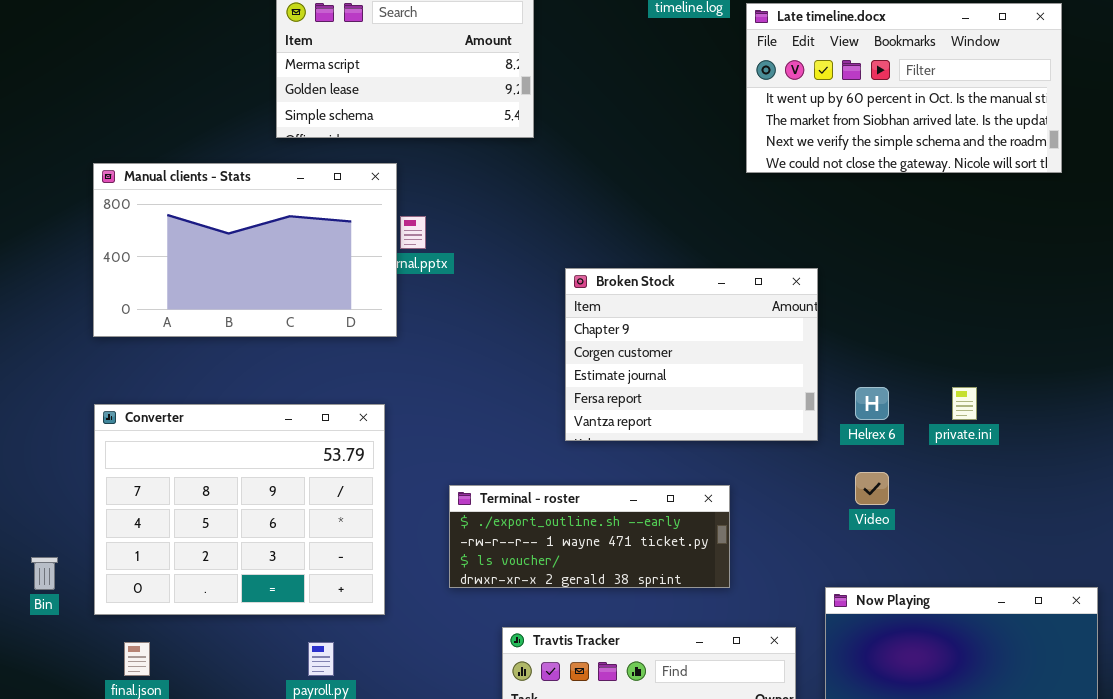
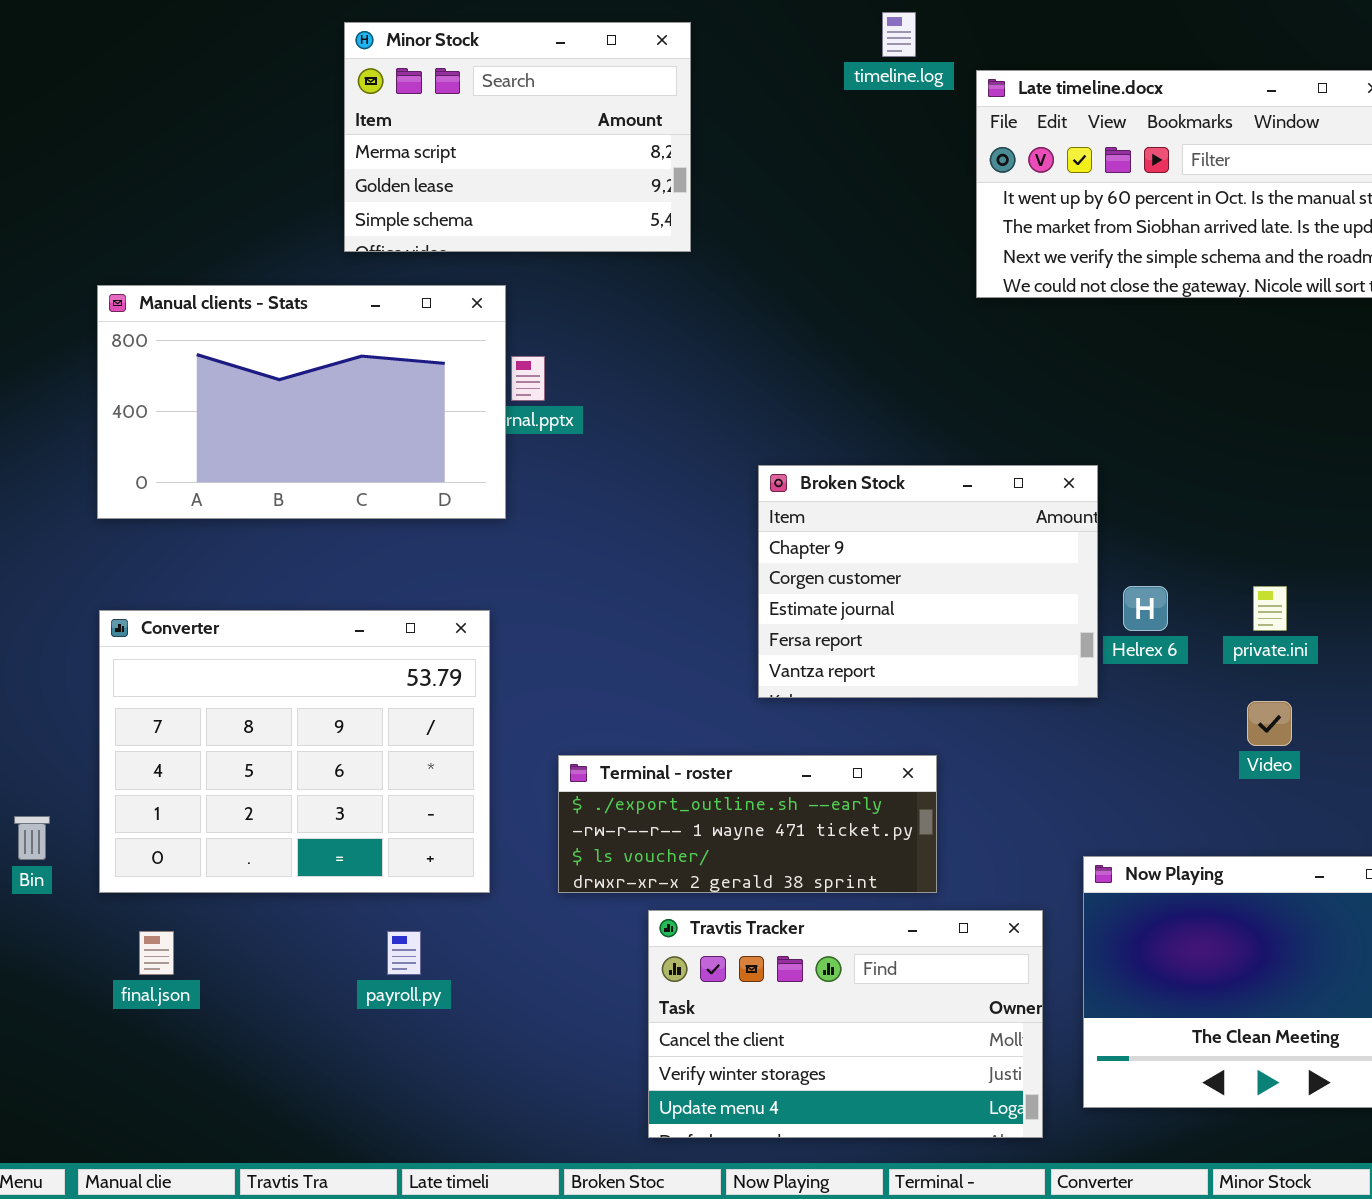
Broken Stock: [565,268,818,441] -> [758,465,1098,698], moved
Video: [855,472,889,505] -> [1247,701,1292,746], moved
Terminal - roster: [449,485,730,588] -> [558,755,937,893], moved

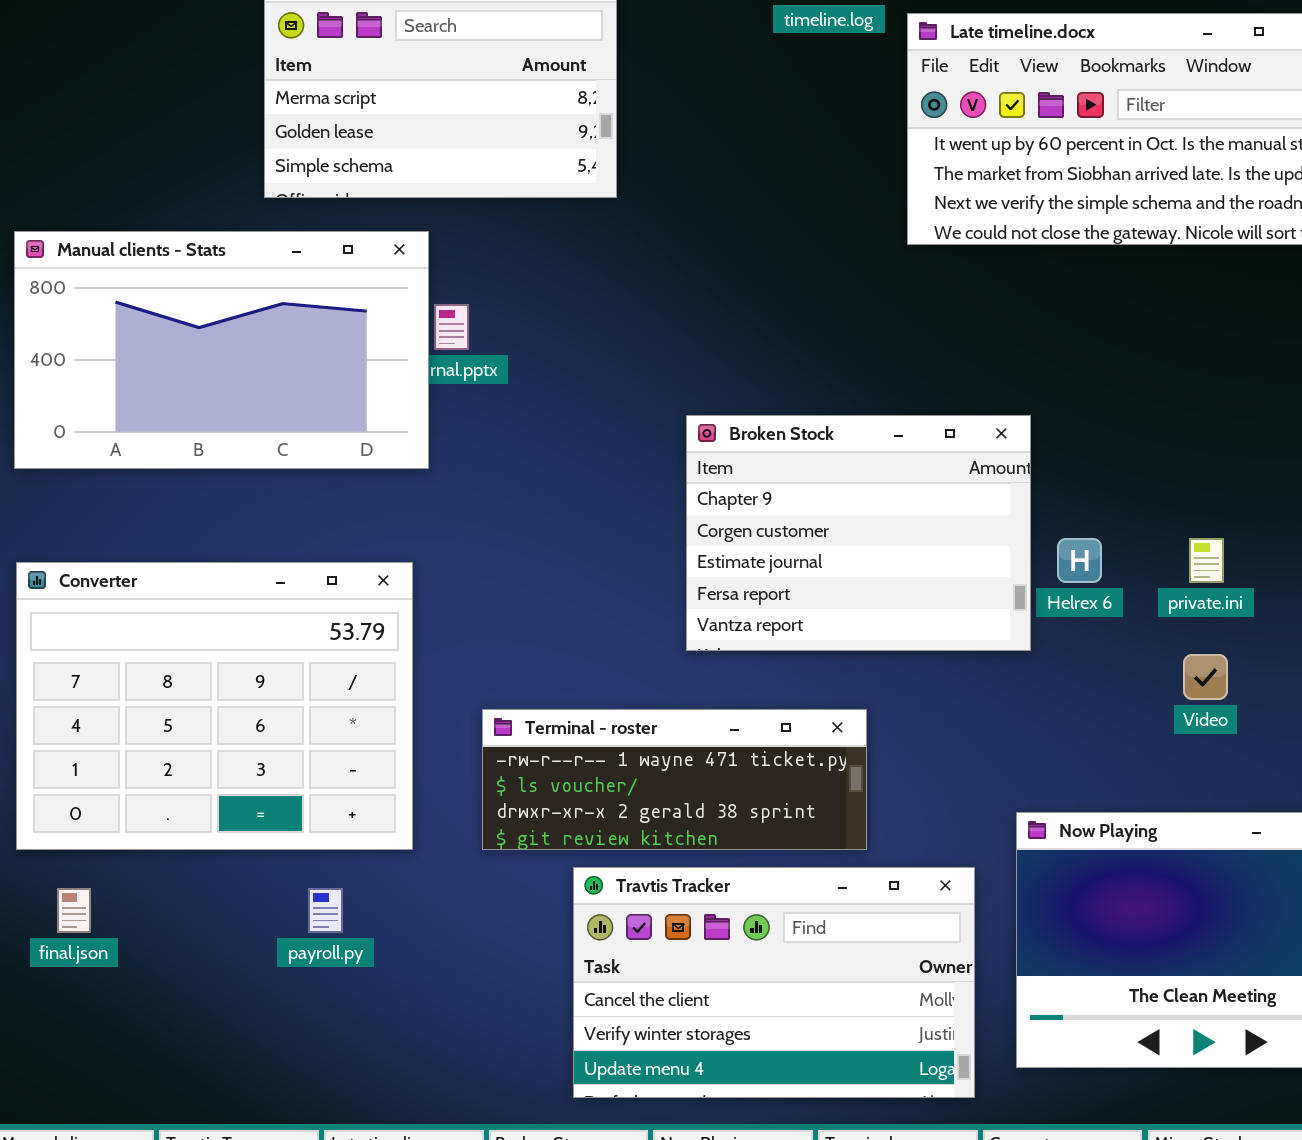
Terminal - roster: [558,755,937,893] -> [482,709,867,850], scrolled down 1 row

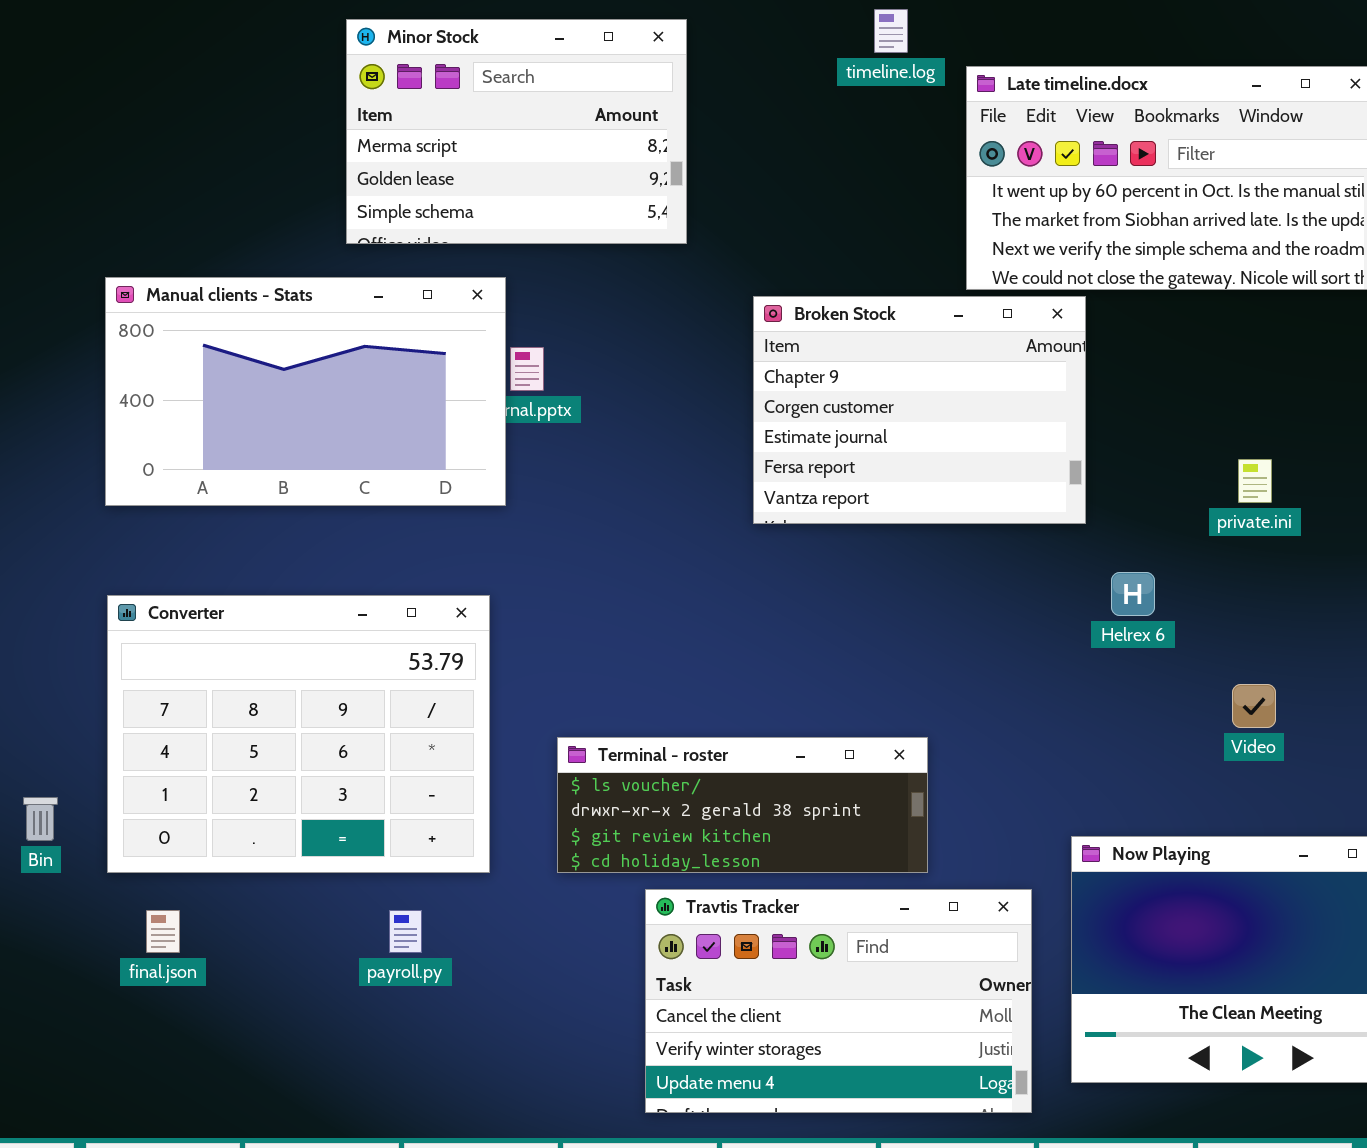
Broken Stock: [686,415,1031,651] -> [753,296,1086,524], moved
private.ini: [1189,538,1224,583] -> [1238,459,1272,503], moved
Terminal - roster: [482,709,867,850] -> [557,737,928,873], scrolled down 1 row

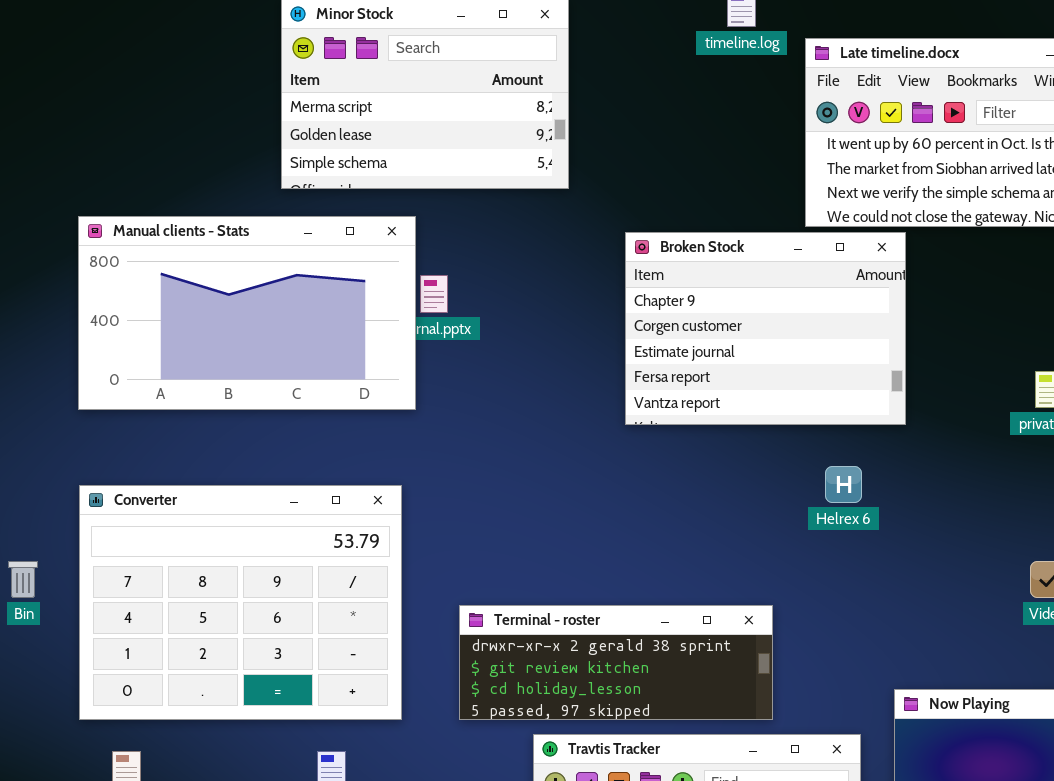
Helrex 6: [1111,572,1155,616] -> [825,466,862,503], moved
Terminal - roster: [557,737,928,873] -> [459,605,773,720], scrolled down 1 row
Bin: [23,797,58,841] -> [8,561,38,598], moved

